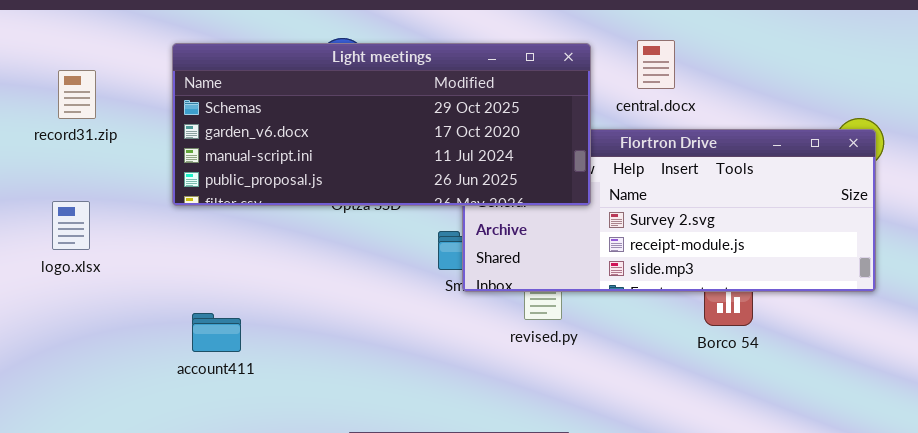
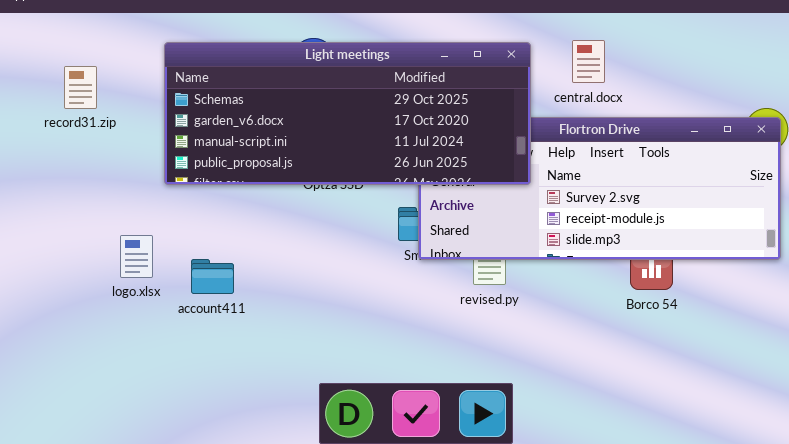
logo.xlsx: [52,201,90,250] -> [120,235,153,278], moved
account411: [192,313,241,352] -> [191,259,234,294], moved

